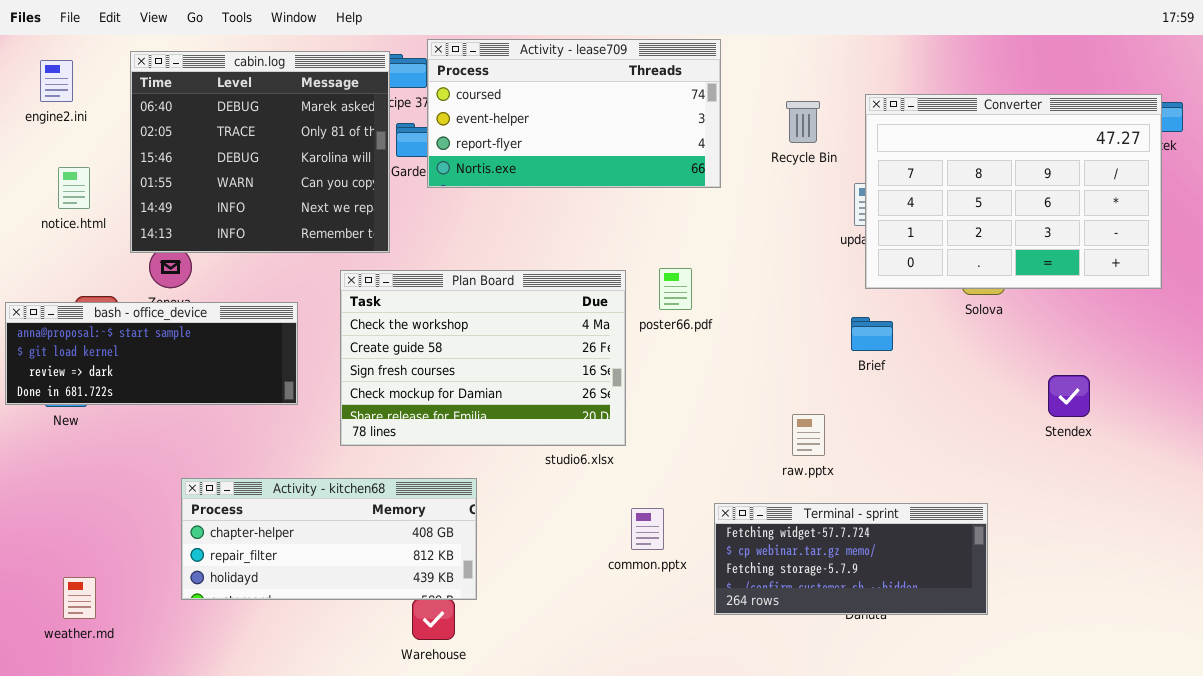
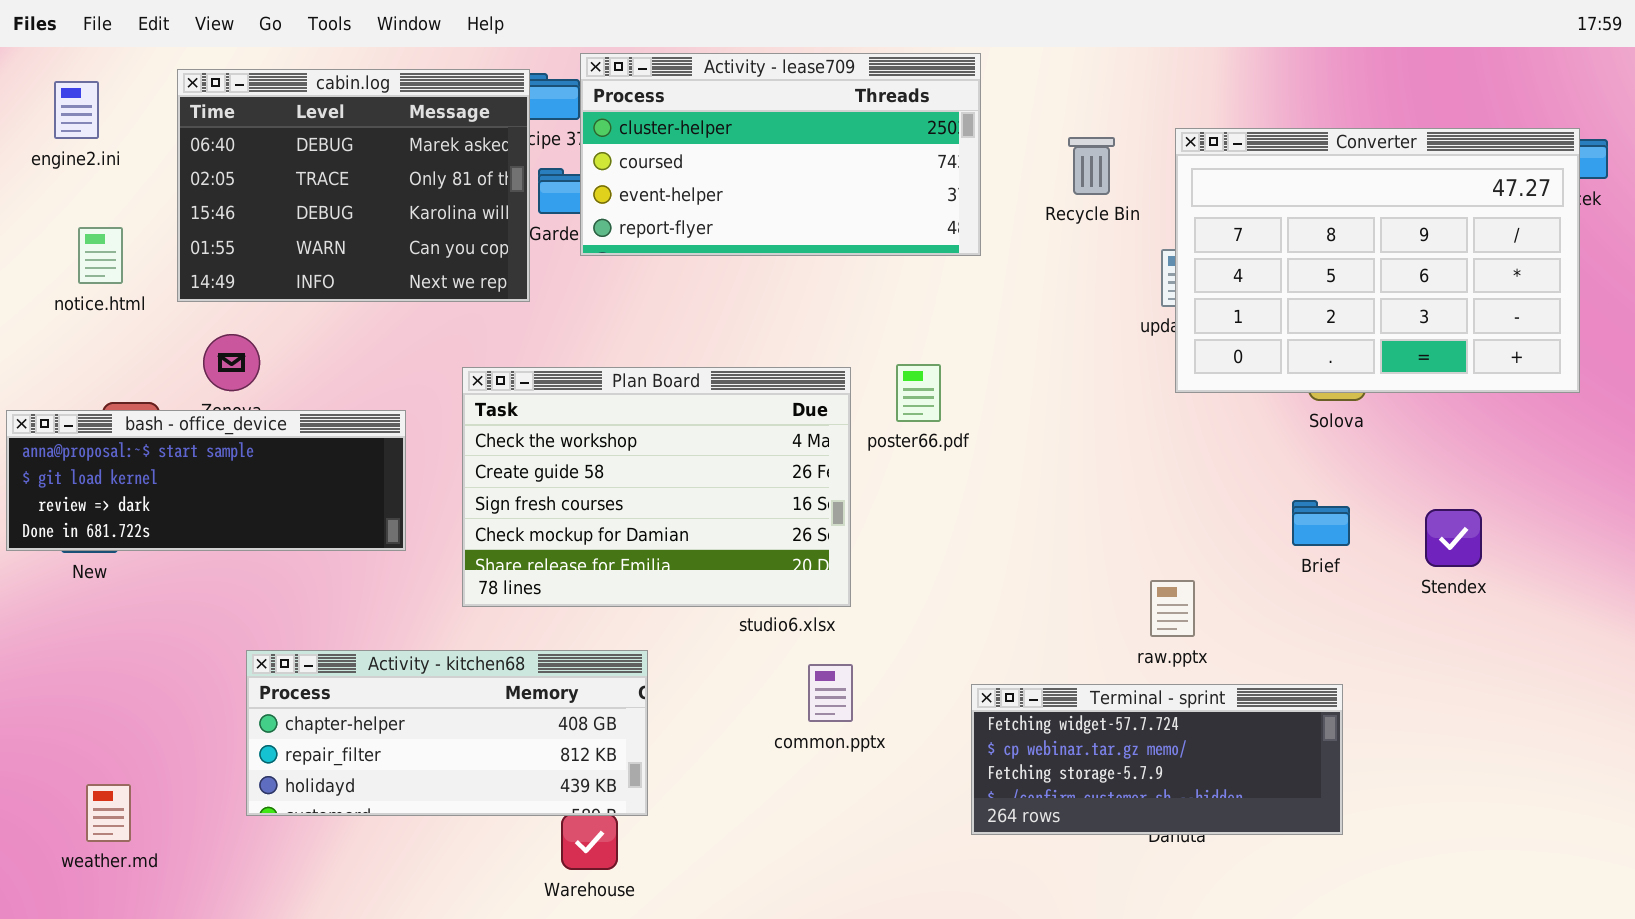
Activity - lease709: [427,39,721,188] -> [580,53,981,256], scrolled up 1 row
cabin.log: [130,51,390,253] -> [177,69,530,302], resized
Brief: [851,317,893,351] -> [1292,500,1350,546], moved
raw.pptx: [792,414,825,456] -> [1150,580,1195,637], moved
common.pptx: [631,508,664,550] -> [808,664,853,722], moved

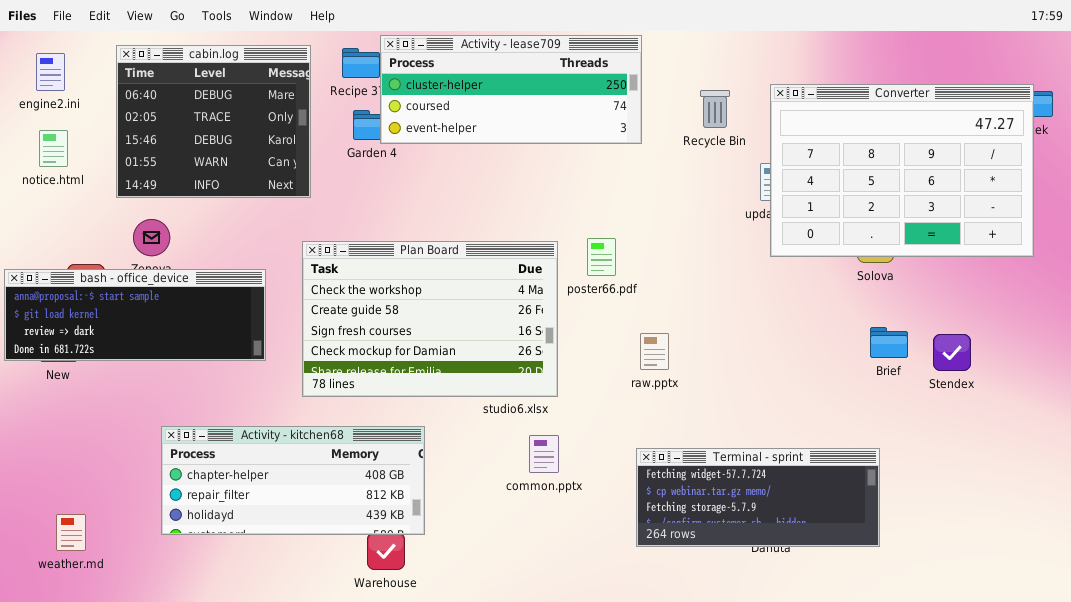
Activity - lease709: [580,53,981,256] -> [380,35,642,144], resized
cabin.log: [177,69,530,302] -> [116,45,311,198], resized
notice.html: [78,227,123,284] -> [39,130,68,167], moved
Brief: [1292,500,1350,546] -> [870,327,908,358], moved
raw.pptx: [1150,580,1195,637] -> [640,333,669,370], moved

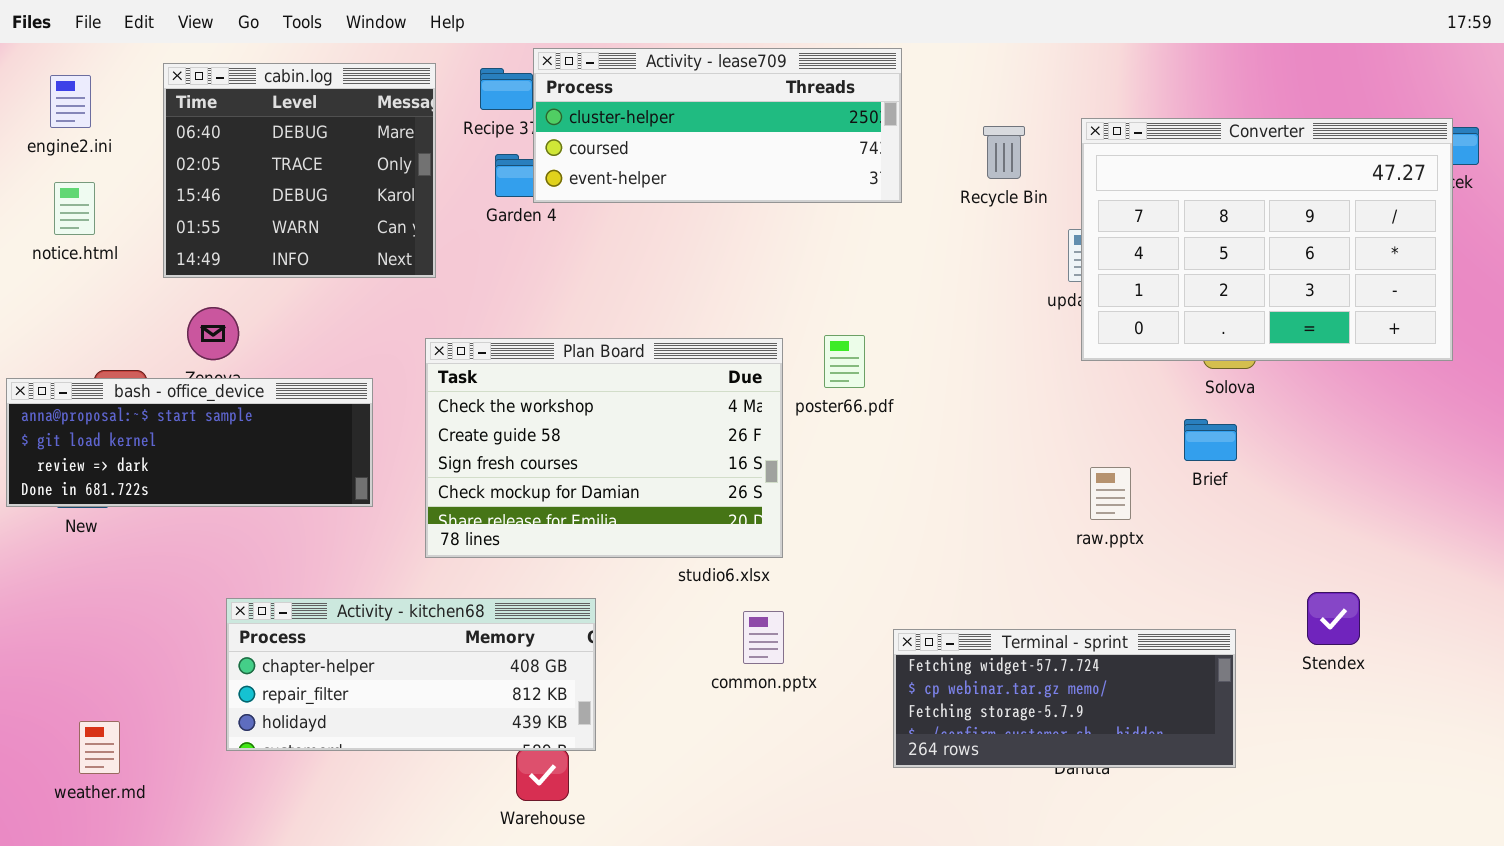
Brief: [870,327,908,358] -> [1184,419,1237,461], moved
raw.pptx: [640,333,669,370] -> [1090,467,1131,520], moved
Stendex: [933,334,971,371] -> [1307,592,1360,645], moved

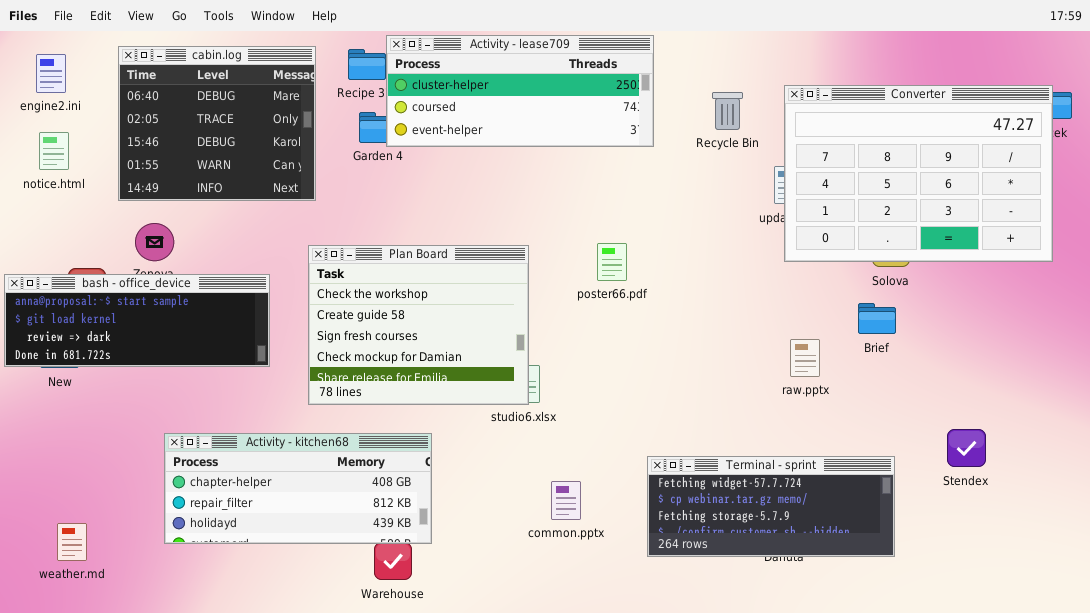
Plan Board: [425,338,783,558] -> [308,245,529,405], resized
common.pptx: [743,611,784,664] -> [551,481,581,520], moved

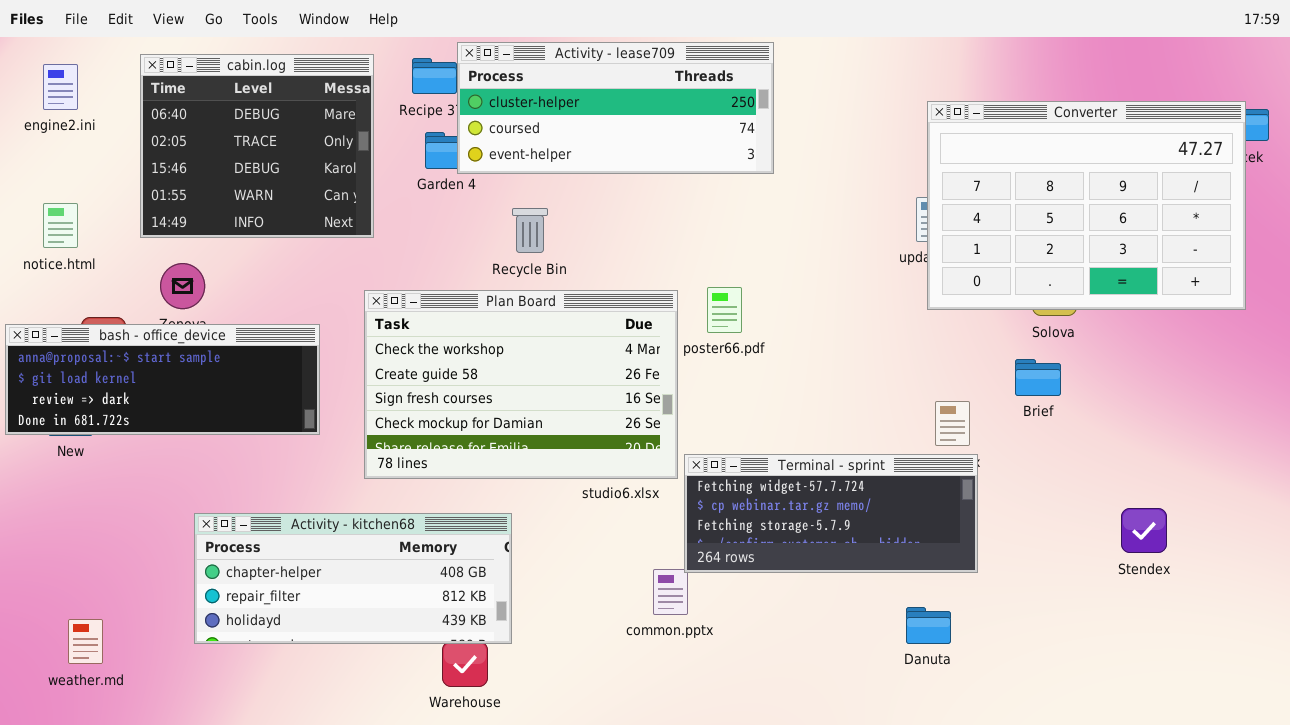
Recycle Bin: [712,92,743,130] -> [512,208,548,253], moved
notice.html: [39,132,69,170] -> [43,203,78,248], moved
Plan Board: [308,245,529,405] -> [364,290,678,479], resized
Terminal - sprint: [647,456,895,557] -> [684,454,978,573], moved

